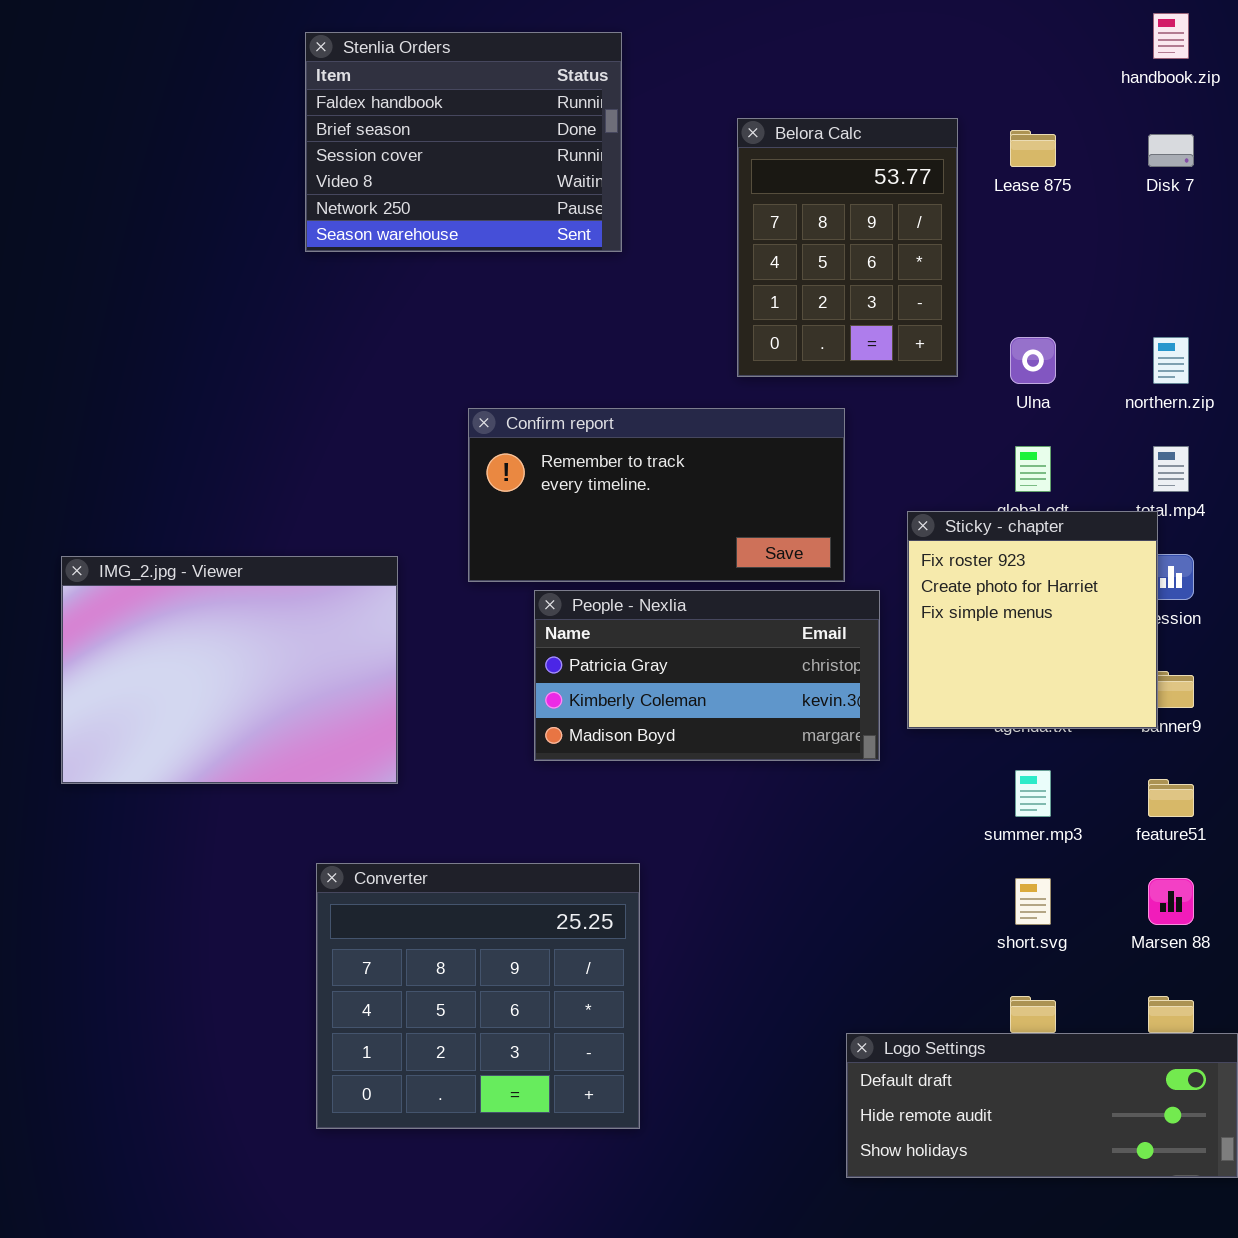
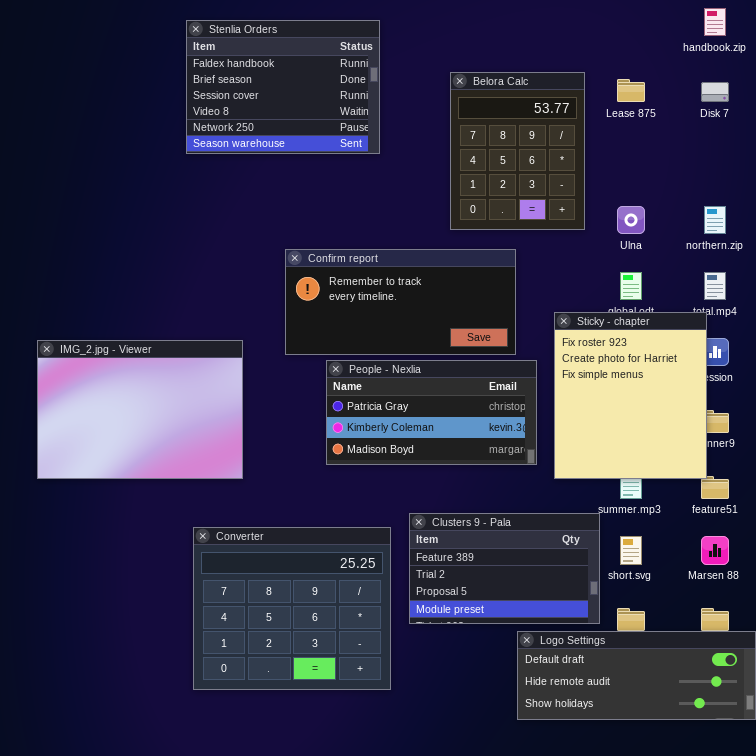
Sticky - chapter: [907,511,1158,729] -> [554,312,707,479], resized
Clusters 9 - Pala: none -> [409,513,600,624], opened

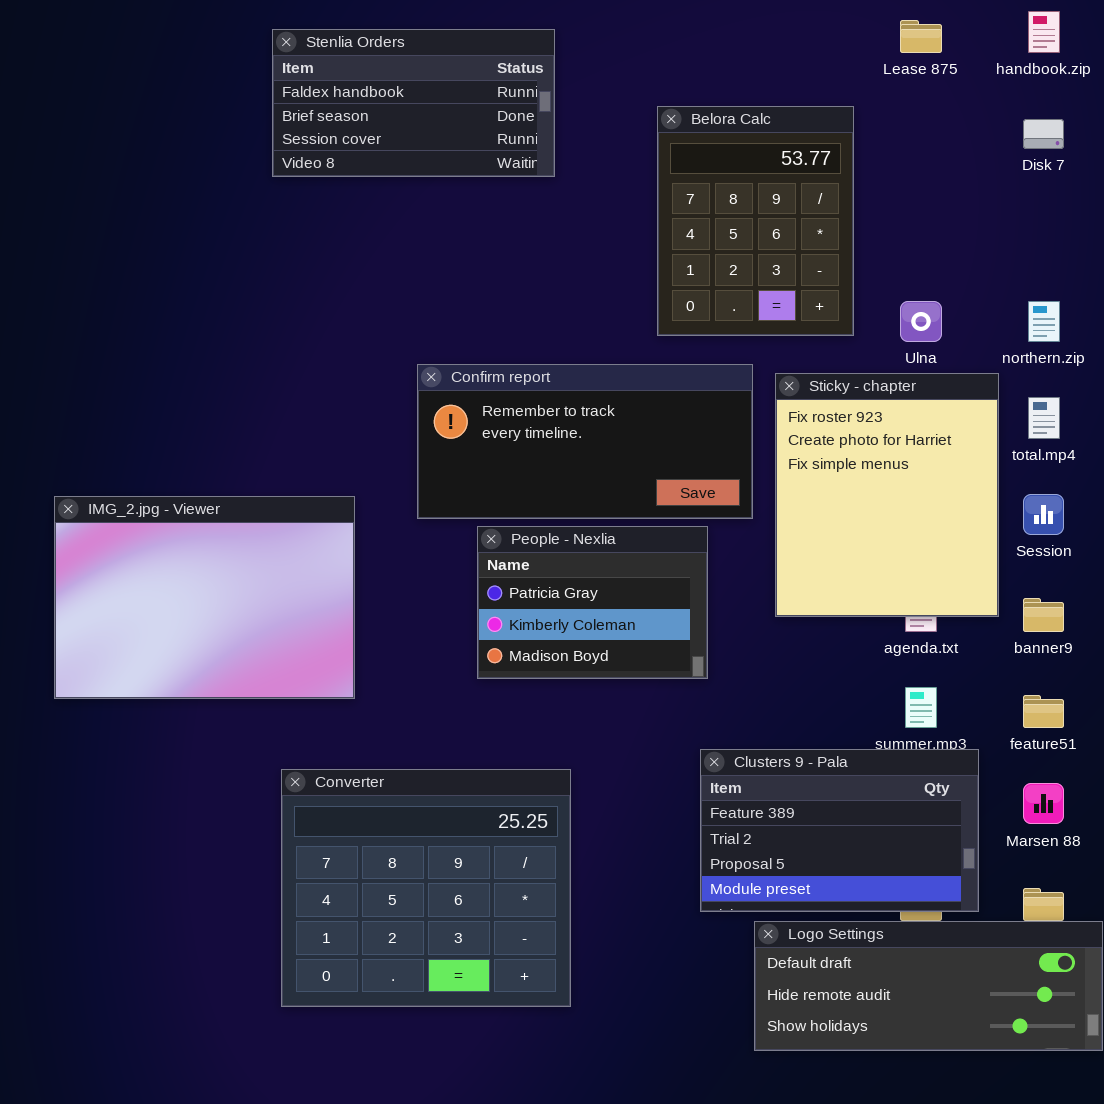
Stenlia Orders: [186,20,380,154] -> [272,29,555,177], resized
Lease 875: [617,79,645,102] -> [900,20,942,53], moved
Sticky - chapter: [554,312,707,479] -> [775,373,999,617], moved
People - Nexlia: [326,360,537,465] -> [477,526,708,679], resized
Clusters 9 - Pala: [409,513,600,624] -> [700,749,979,912], moved

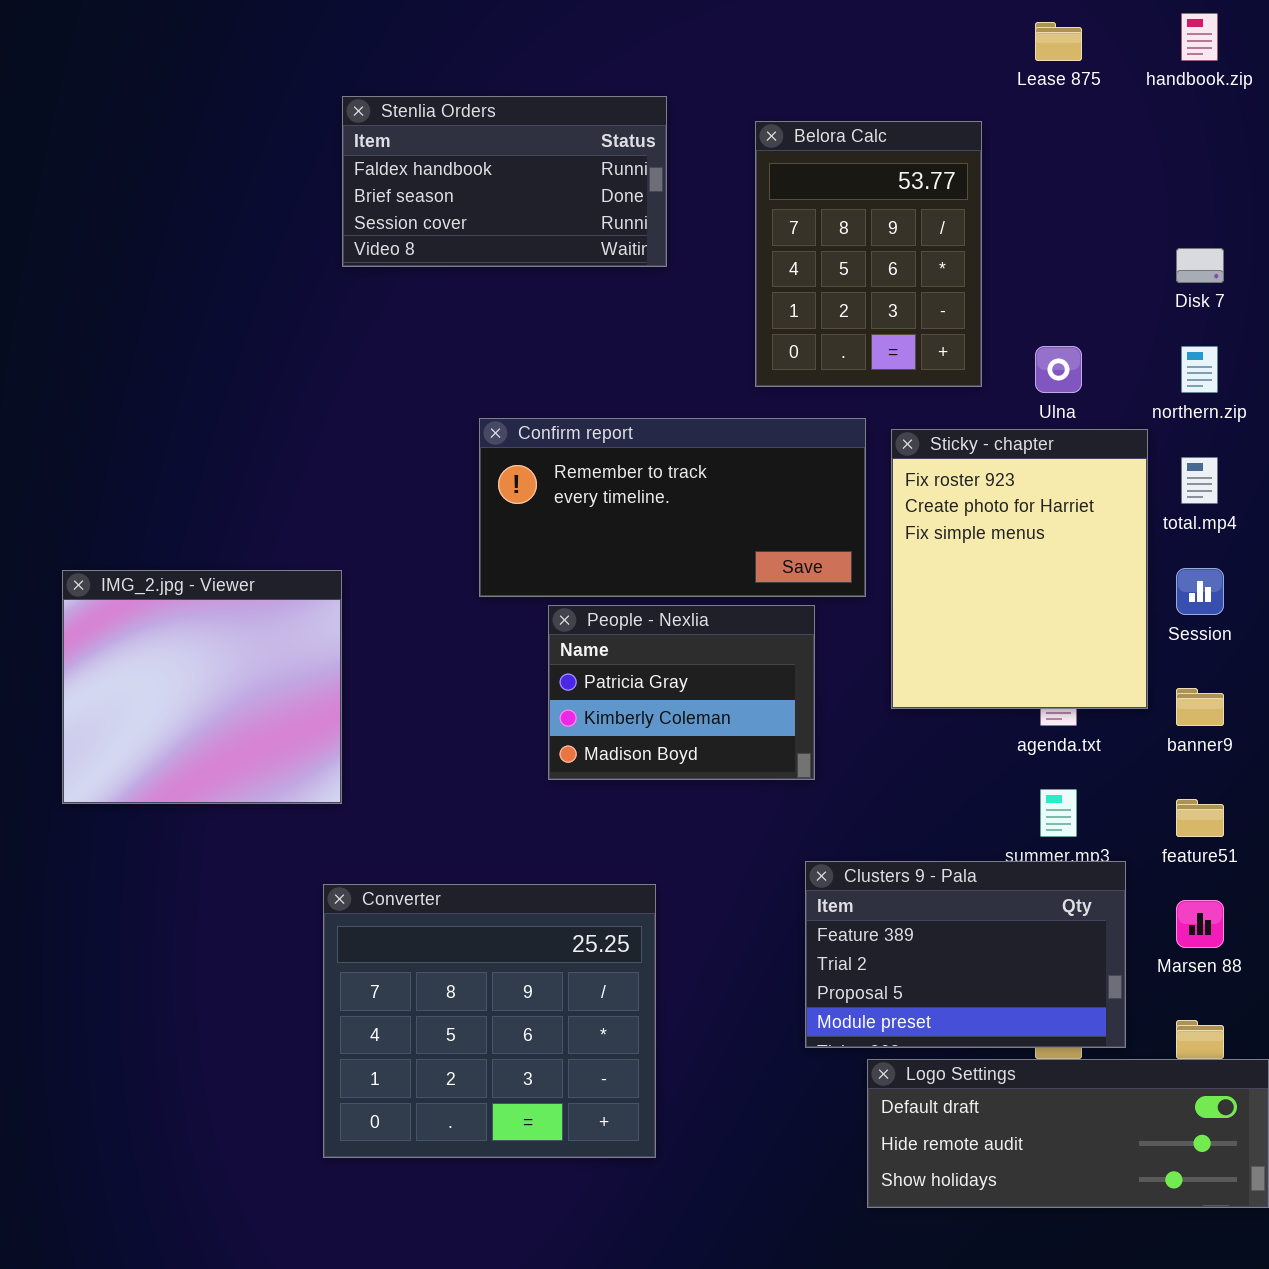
Stenlia Orders: [272,29,555,177] -> [342,96,667,267], moved
Disk 7: [1023,119,1064,149] -> [1176,248,1224,283], moved
IMG_2.jpg - Viewer: [54,496,355,699] -> [62,570,342,804], resized

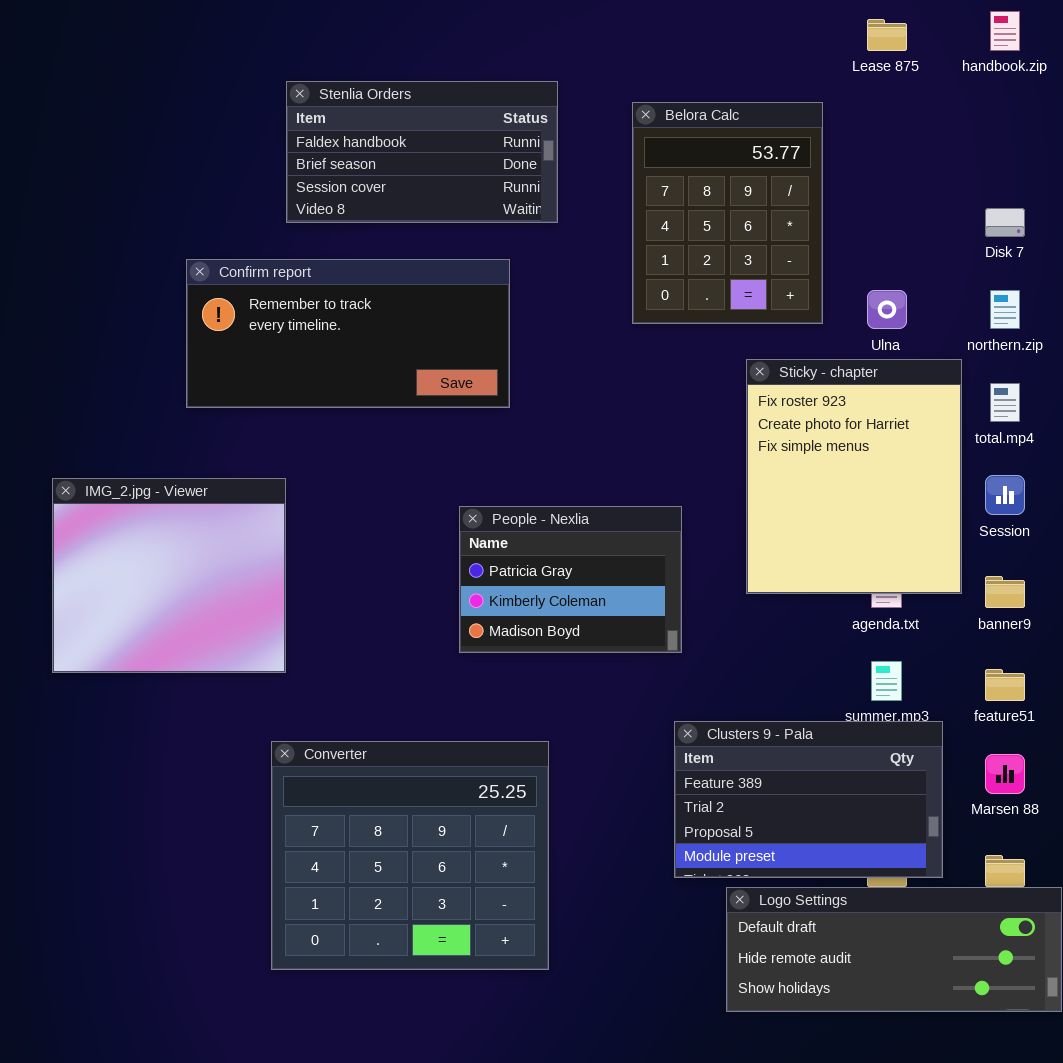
Confirm report: [479,418,866,597] -> [186,259,510,408], moved

